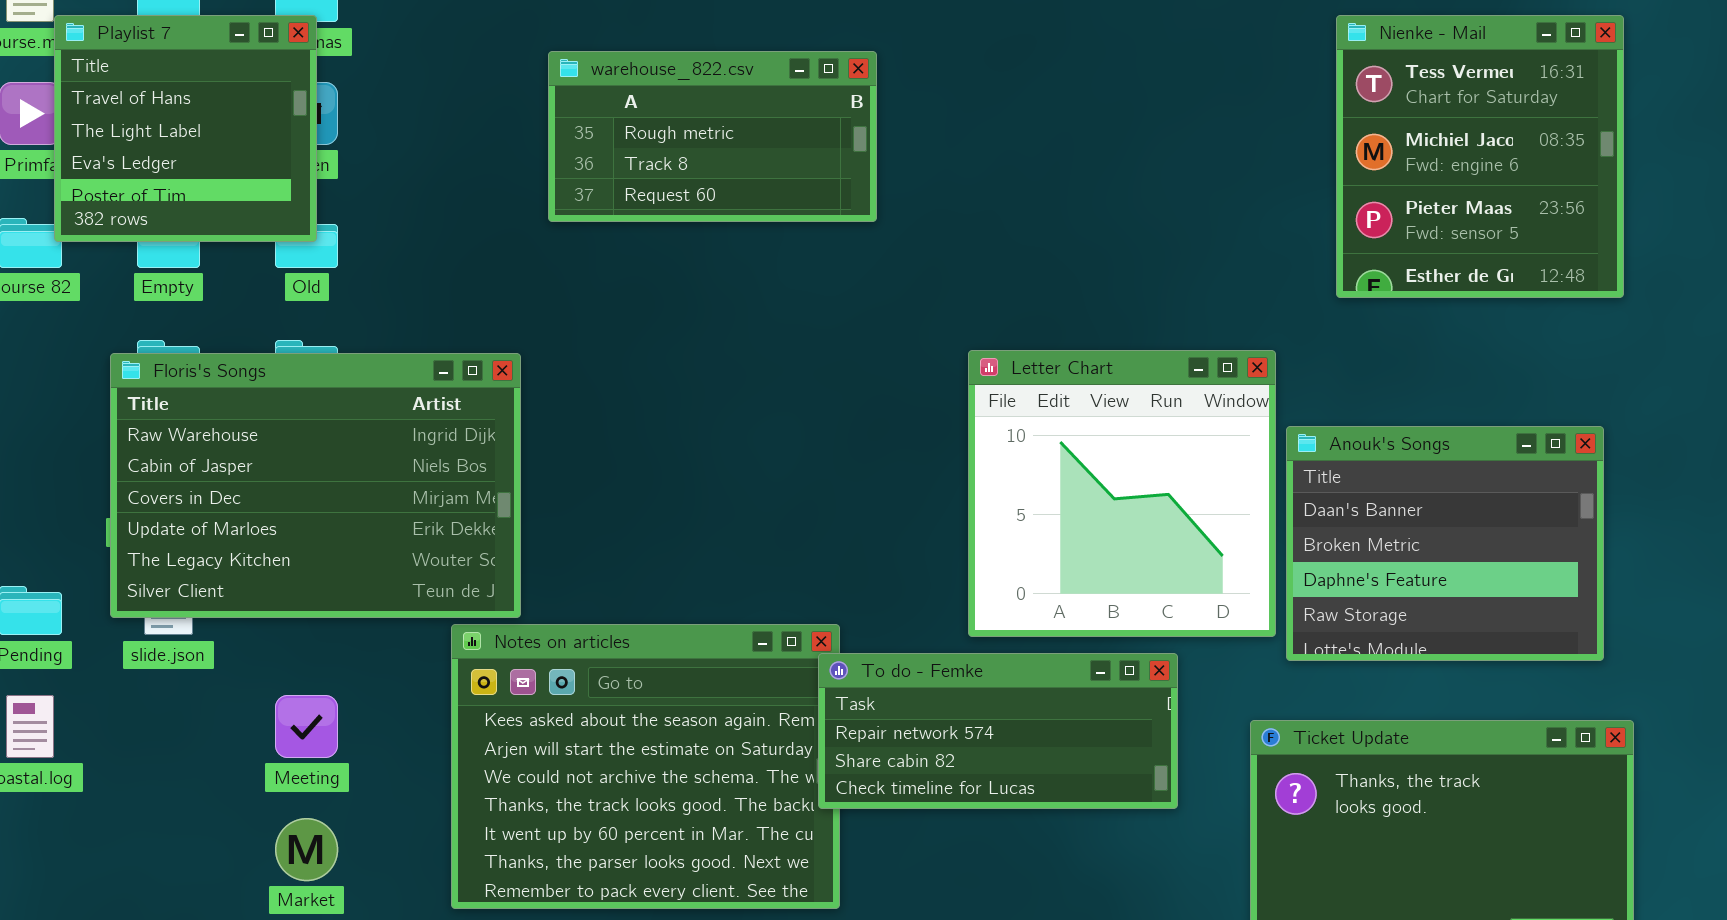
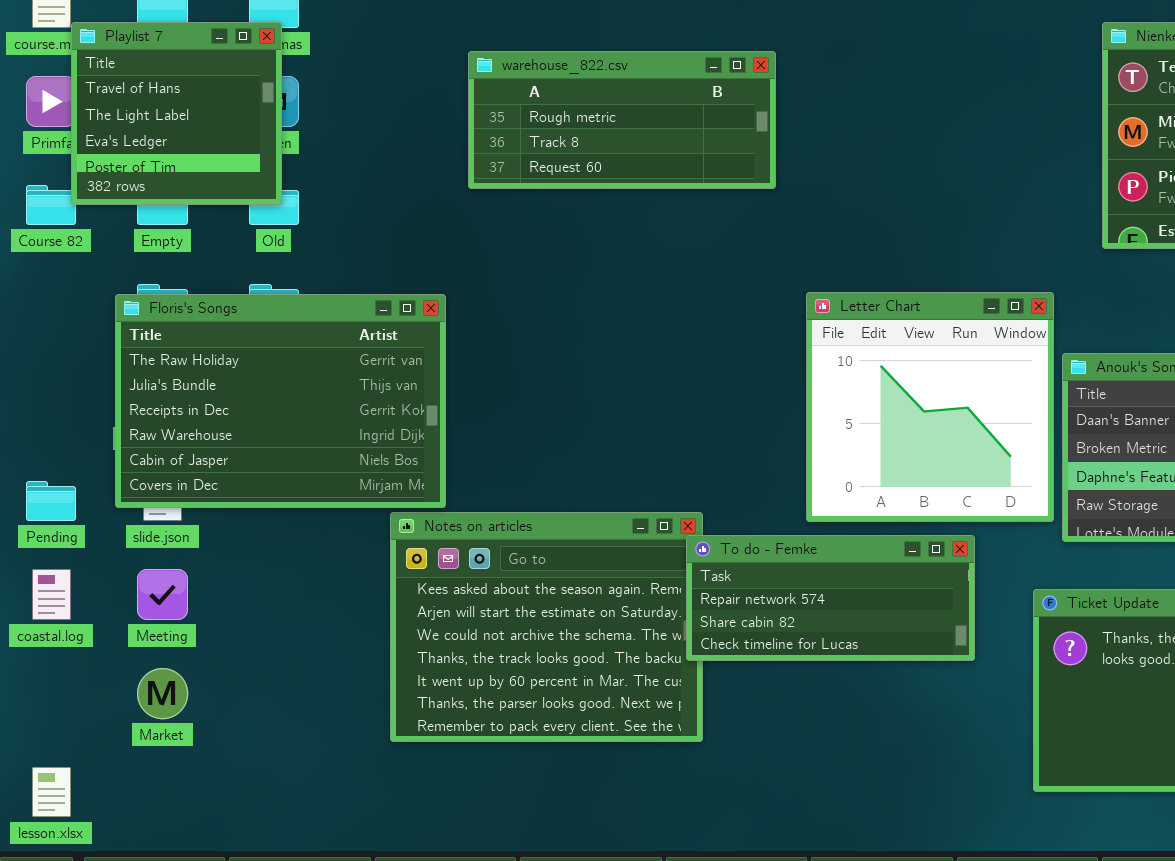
warehouse_822.csv: [548,51,877,222] -> [468,51,776,189], resized
Floris's Songs: [110,353,521,618] -> [115,294,446,508], scrolled up 3 rows
Meeting: [275,695,338,758] -> [137,569,188,620], moved
Market: [275,818,338,881] -> [137,668,188,719], moved

